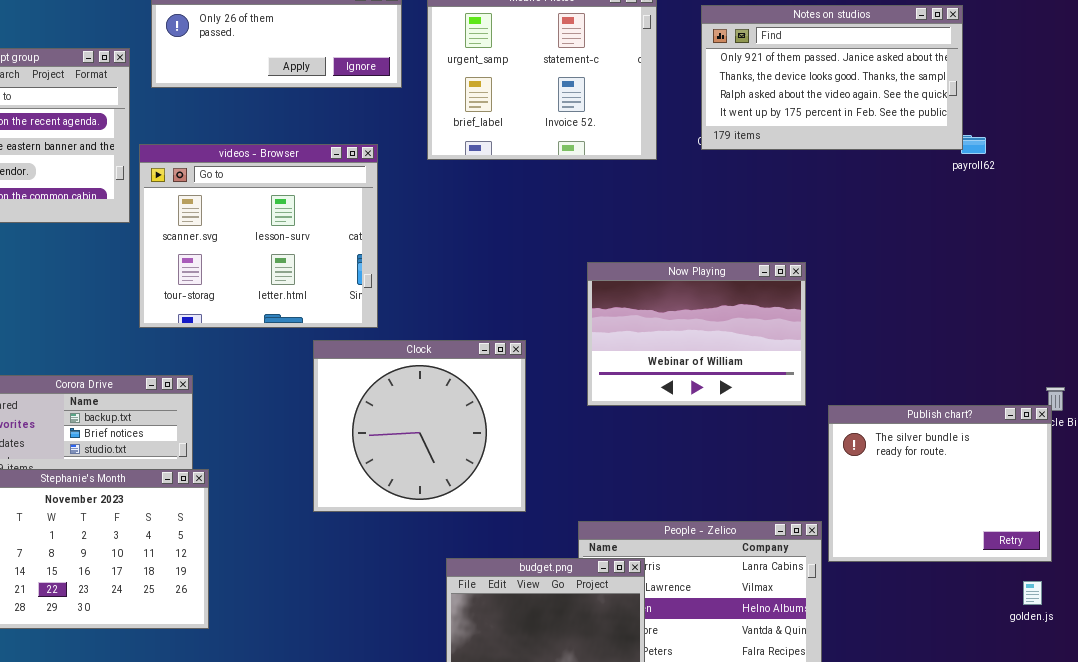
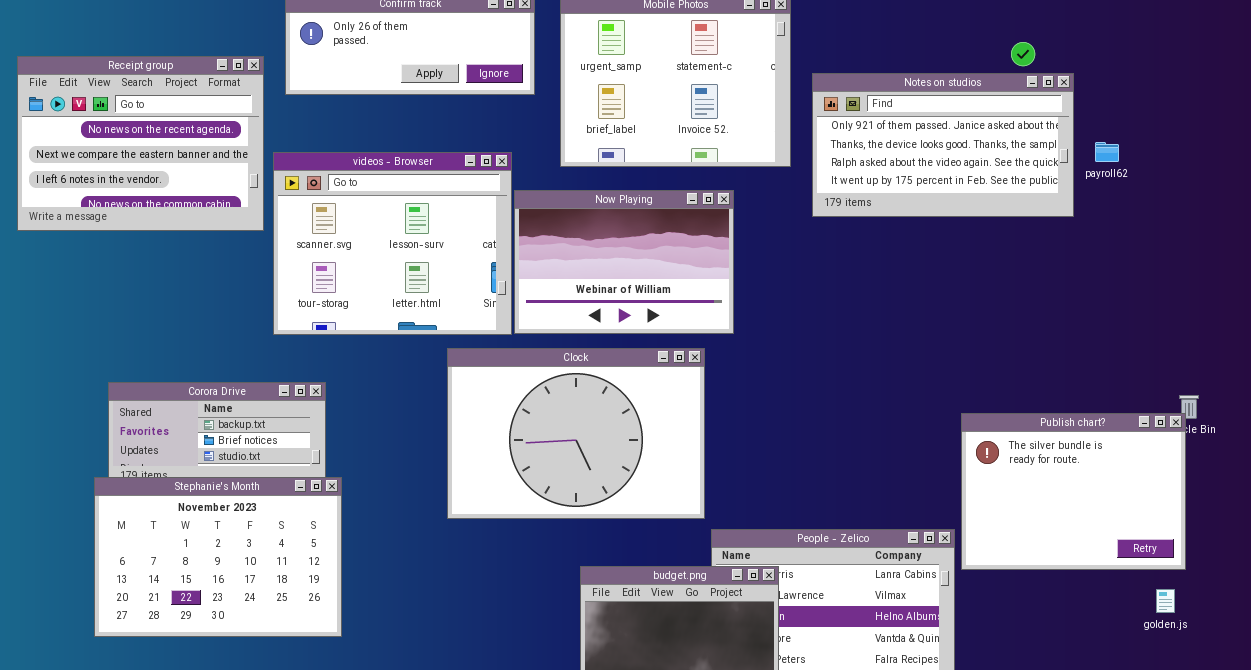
Notes on studios: [701,5,963,150] -> [812,73,1074,217], moved
Now Playing: [587,262,806,406] -> [514,190,734,334], moved
Clock: [313,340,526,512] -> [447,348,705,519], resized

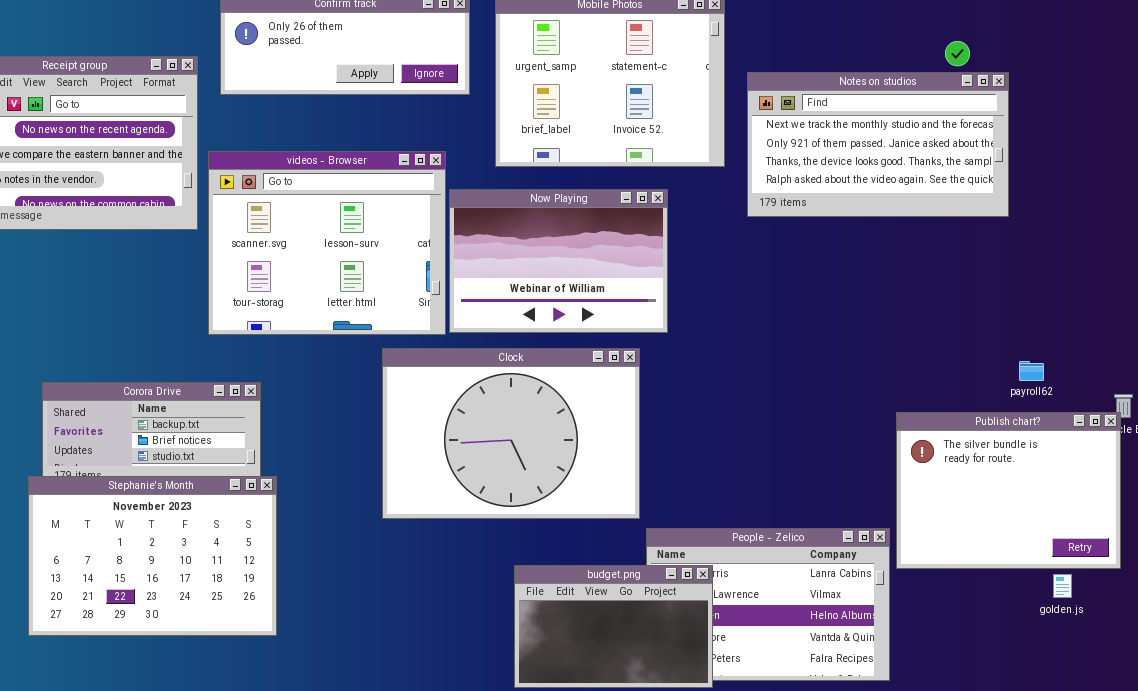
Notes on studios: [812,73,1074,217] -> [747,72,1009,217], scrolled up 1 row
payroll62: [1095,142,1119,162] -> [1019,361,1044,381], moved
golden.js: [1156,589,1175,613] -> [1053,574,1072,598], moved

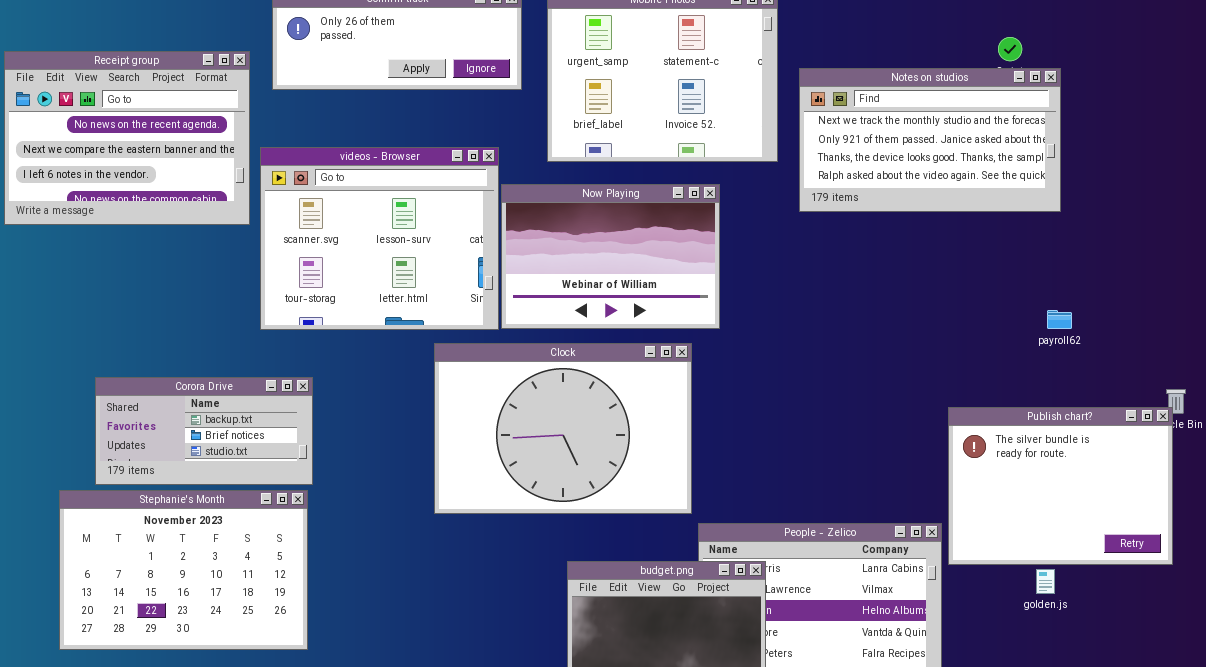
payroll62: [1019,361,1044,381] -> [1047,310,1072,329], moved
Stephanie's Month: [28,476,277,636] -> [59,490,308,650], moved
golden.js: [1053,574,1072,598] -> [1036,569,1055,594], moved

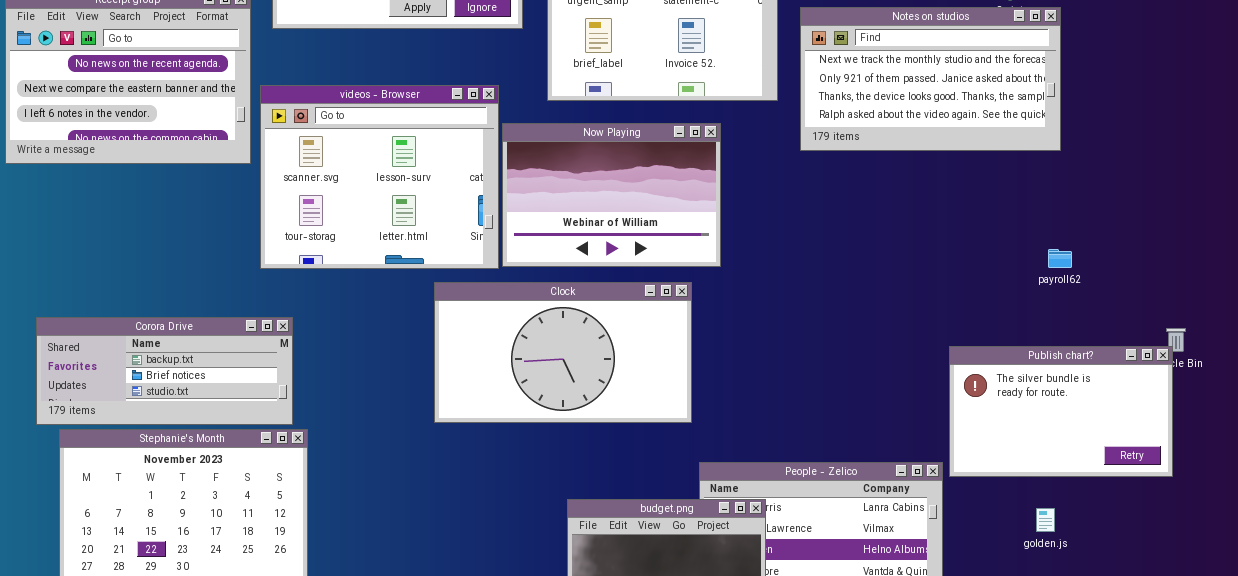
Clock: [434,343,692,514] -> [434,282,692,423], resized
Corora Drive: [95,377,313,485] -> [36,317,293,425], moved, resized
Publish chart?: [948,407,1173,565] -> [949,346,1173,477], resized

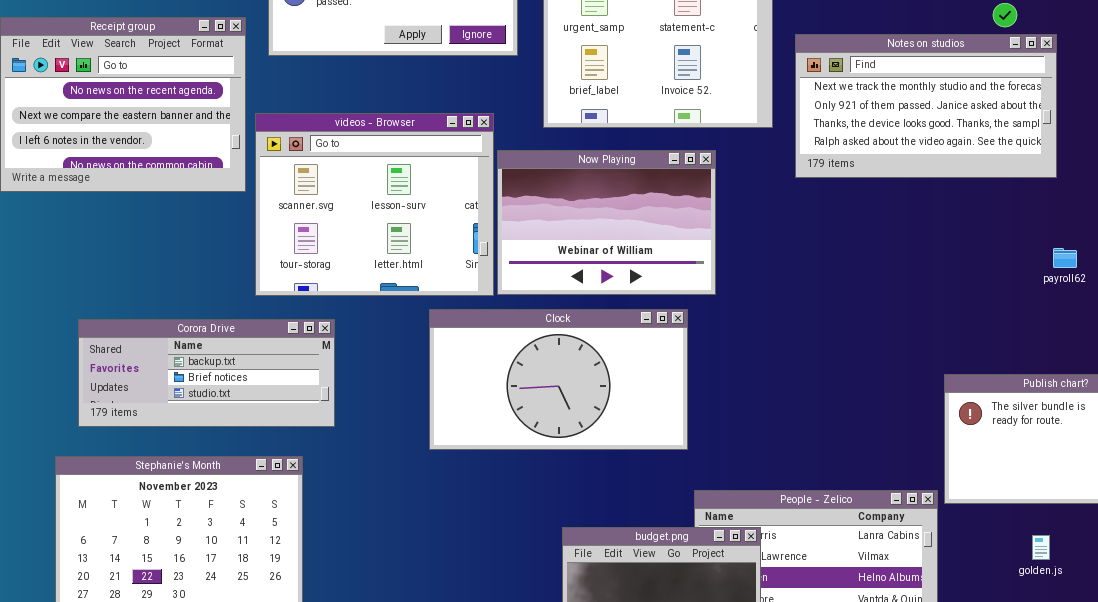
payroll62: [1048,249,1072,268] -> [1053,248,1077,268], moved
Corora Drive: [36,317,293,425] -> [78,319,335,427], moved

